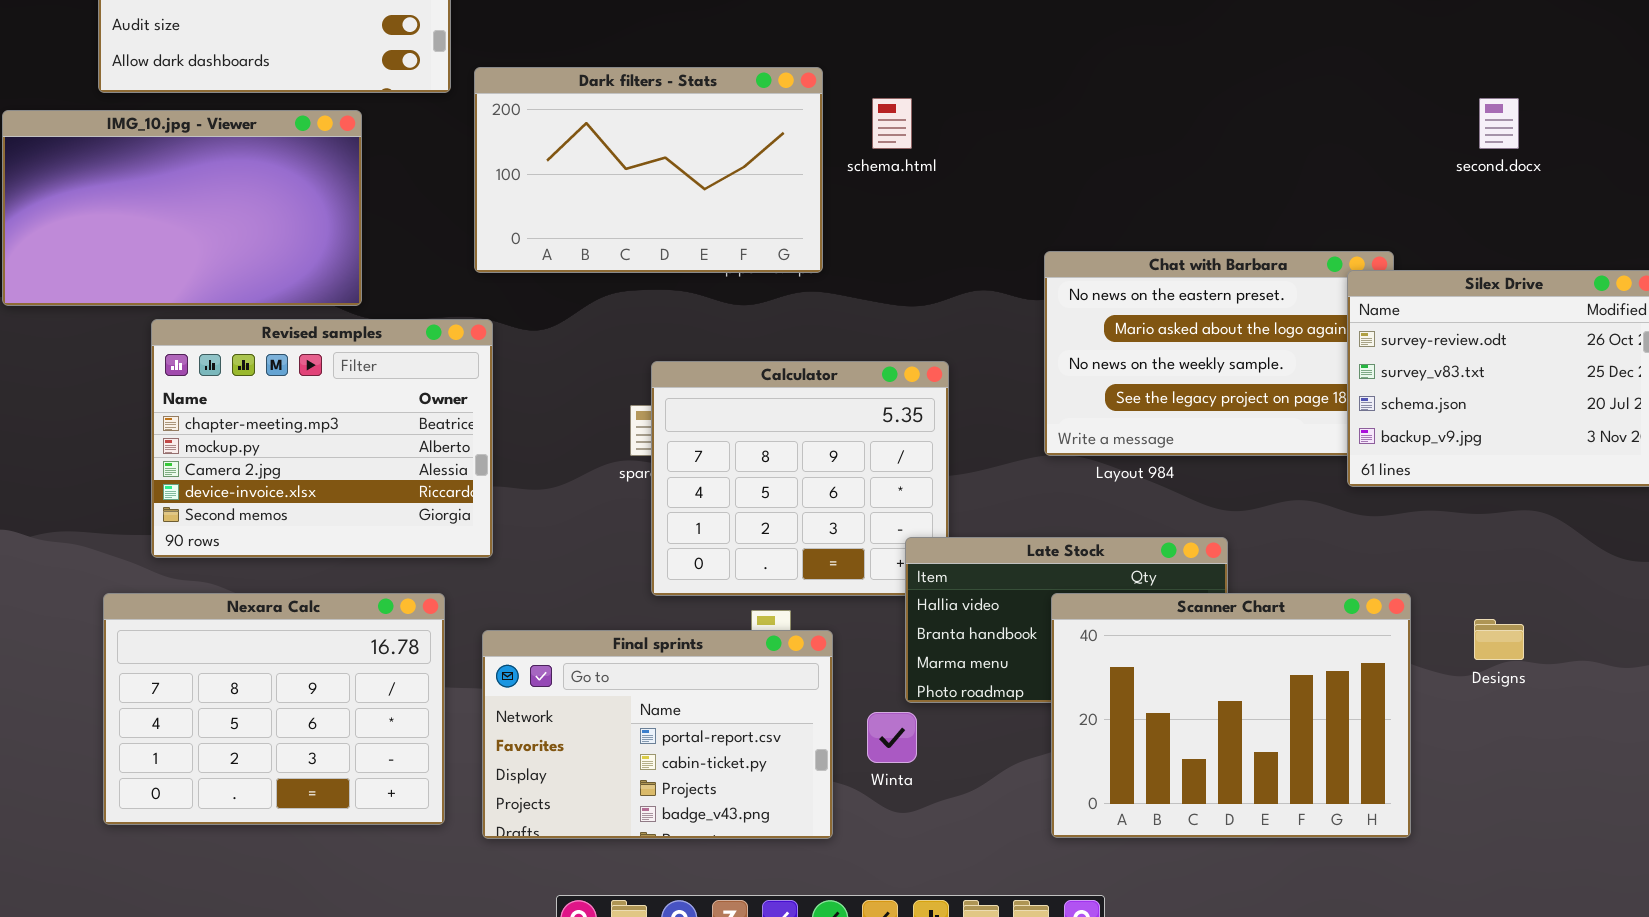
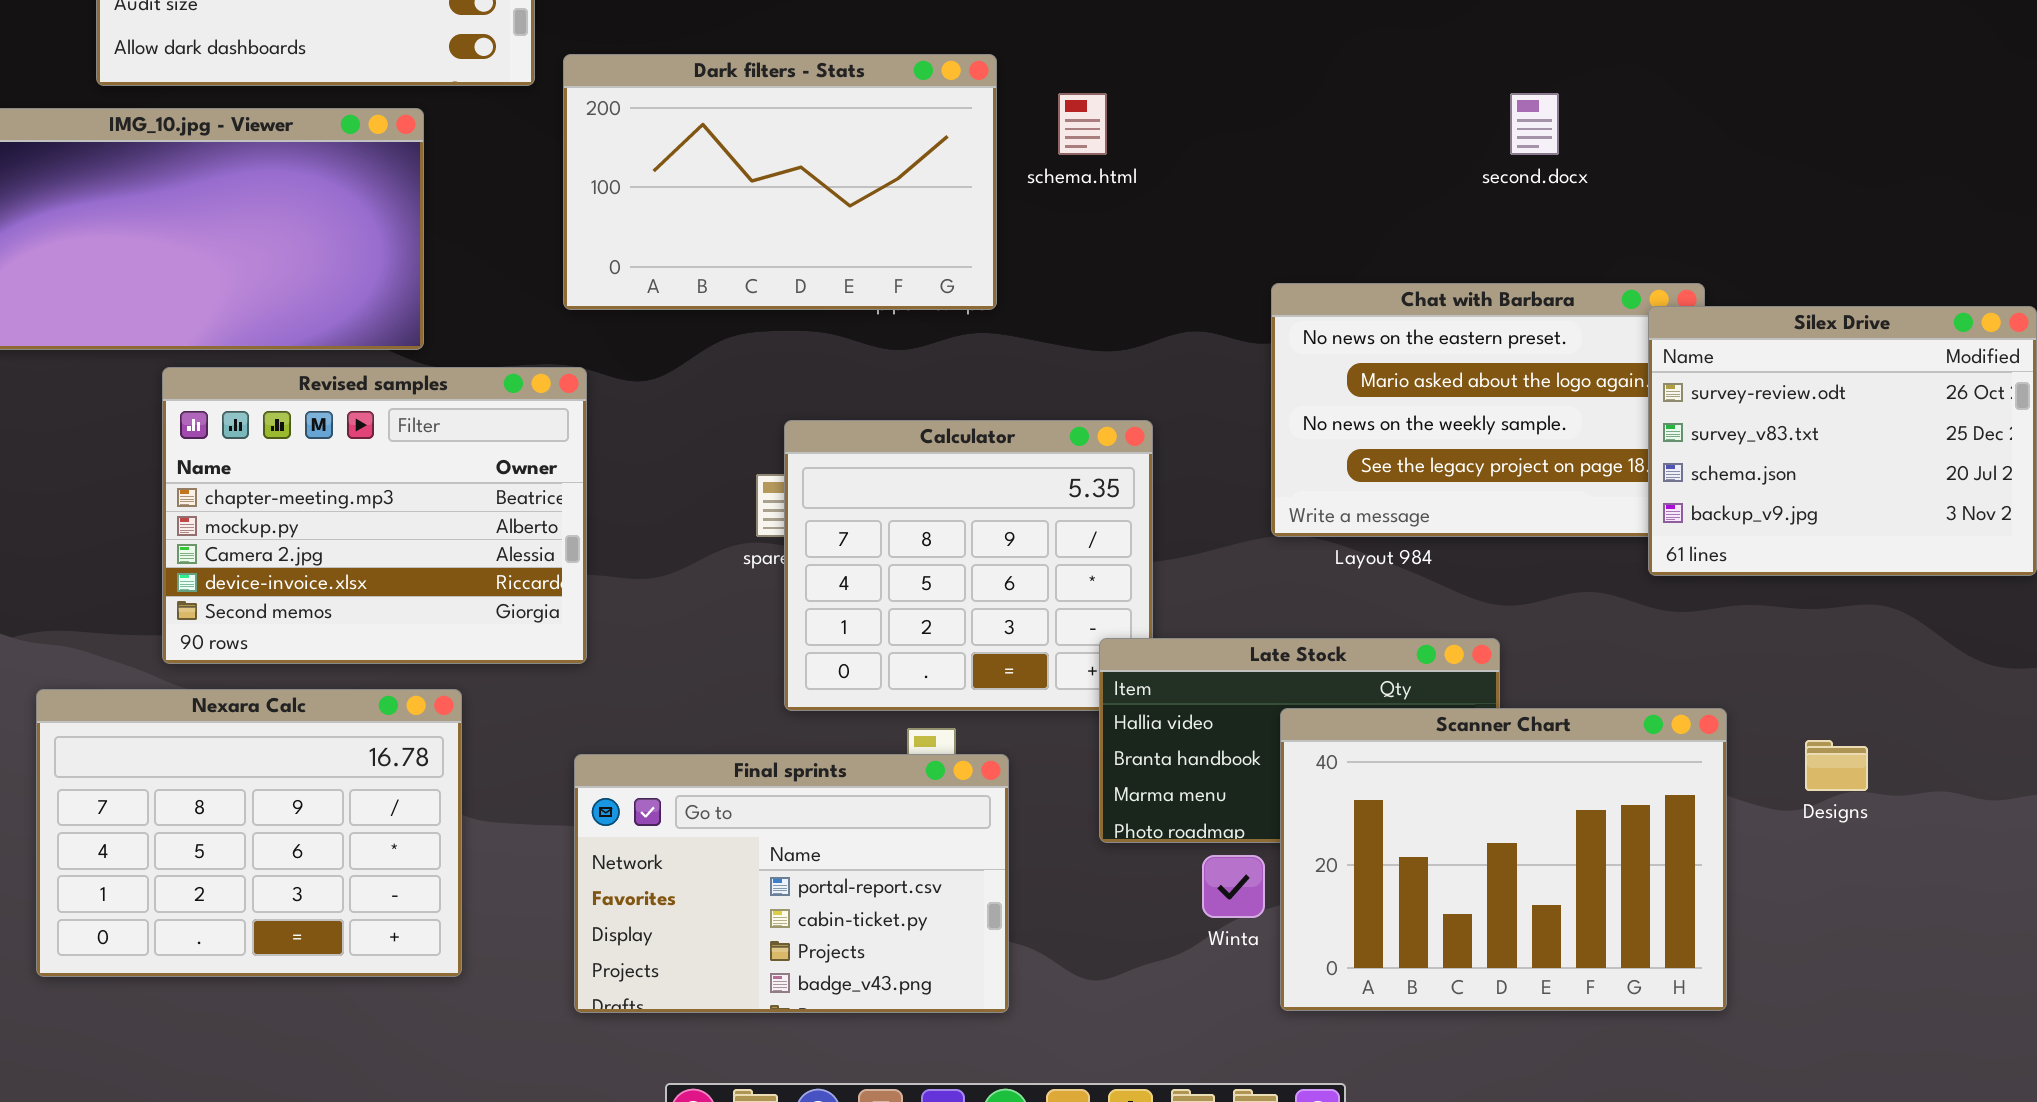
second.docx: [1479,98,1519,149] -> [1510,93,1559,155], moved
Nexara Calc: [103,593,445,825] -> [36,689,462,977], moved
Winta: [867,712,917,763] -> [1202,855,1265,918], moved

